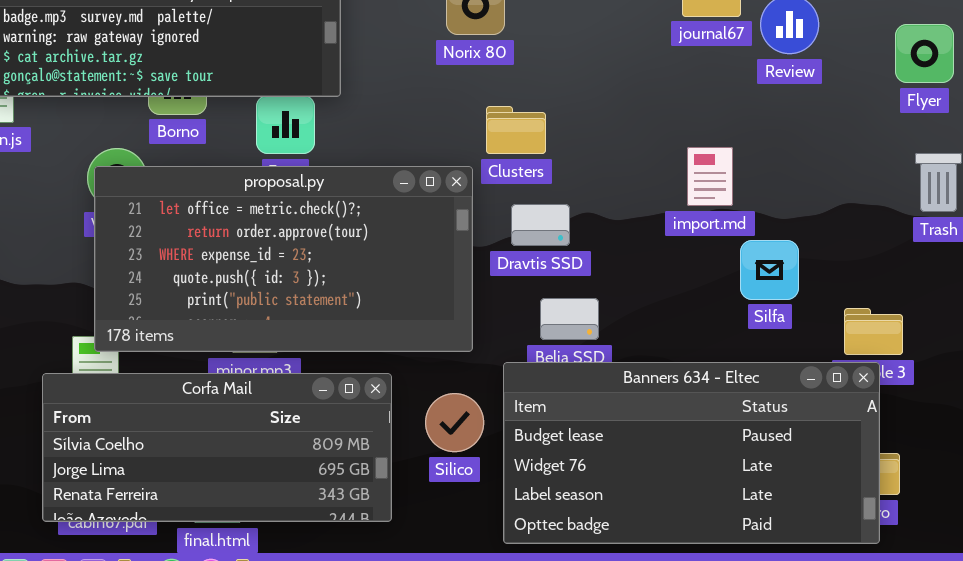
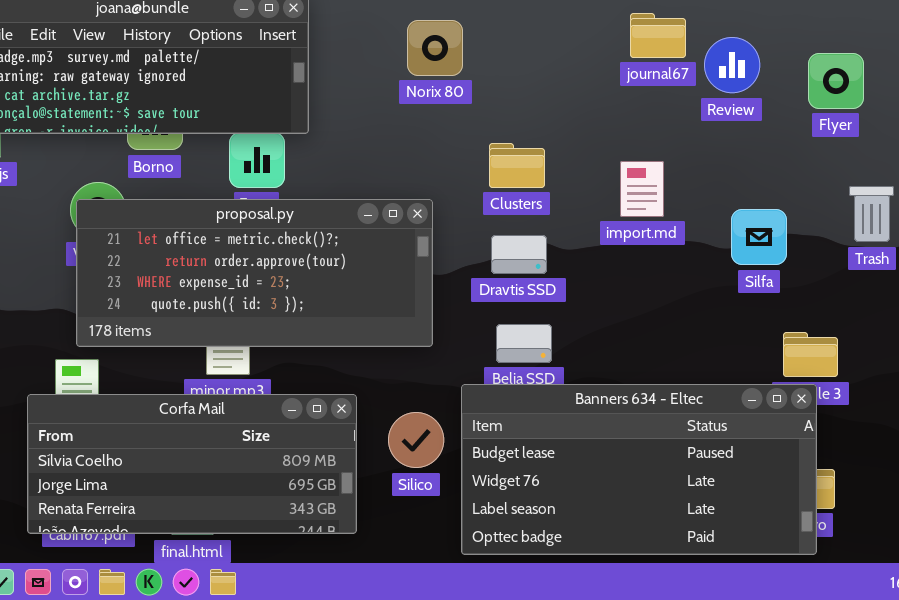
Flyer: [895,24,954,83] -> [808,53,864,109], moved
Clusters: [486,106,546,154] -> [489,143,545,188], moved
import.md: [687,147,733,206] -> [620,161,664,217], moved
proposal.py: [94,166,473,352] -> [76,199,433,347], resized
Dravtis SSD: [511,204,570,246] -> [491,235,547,274], moved
Silfa: [740,240,799,300] -> [731,209,787,265], moved

